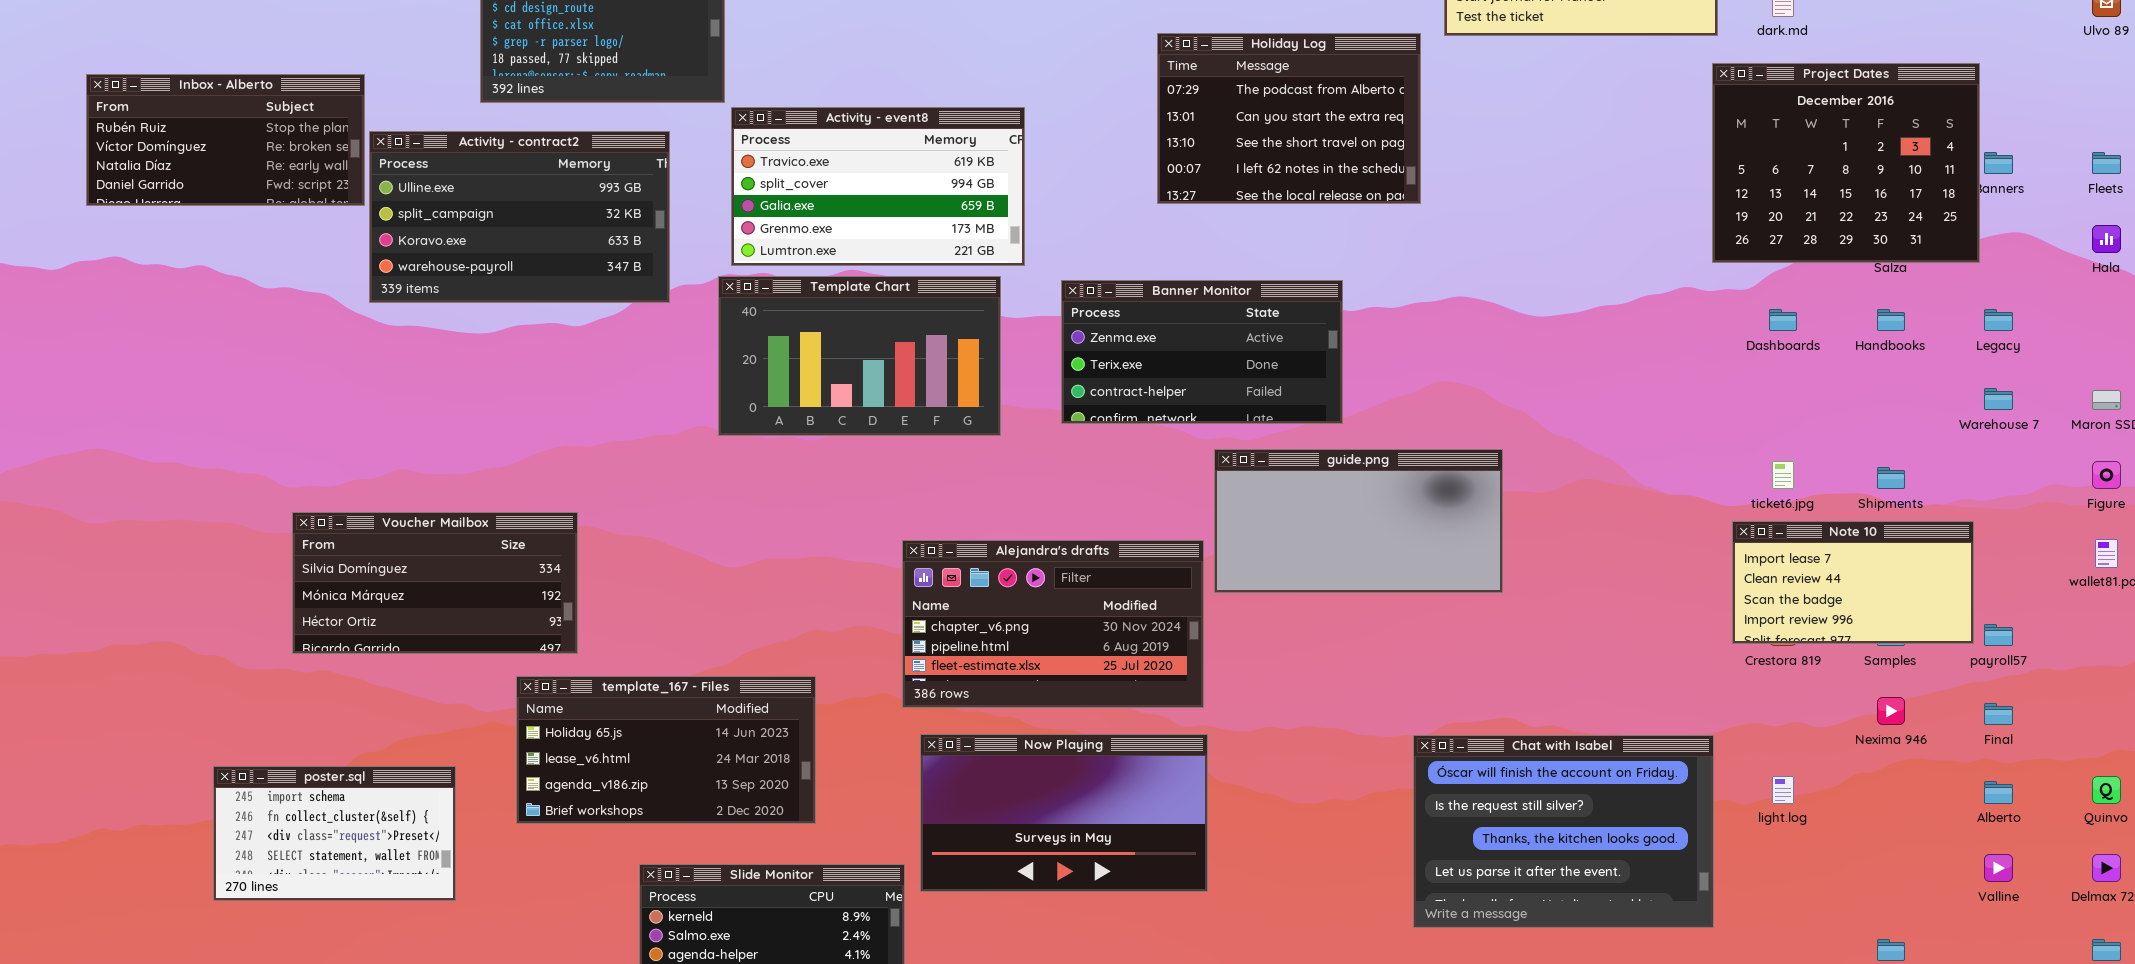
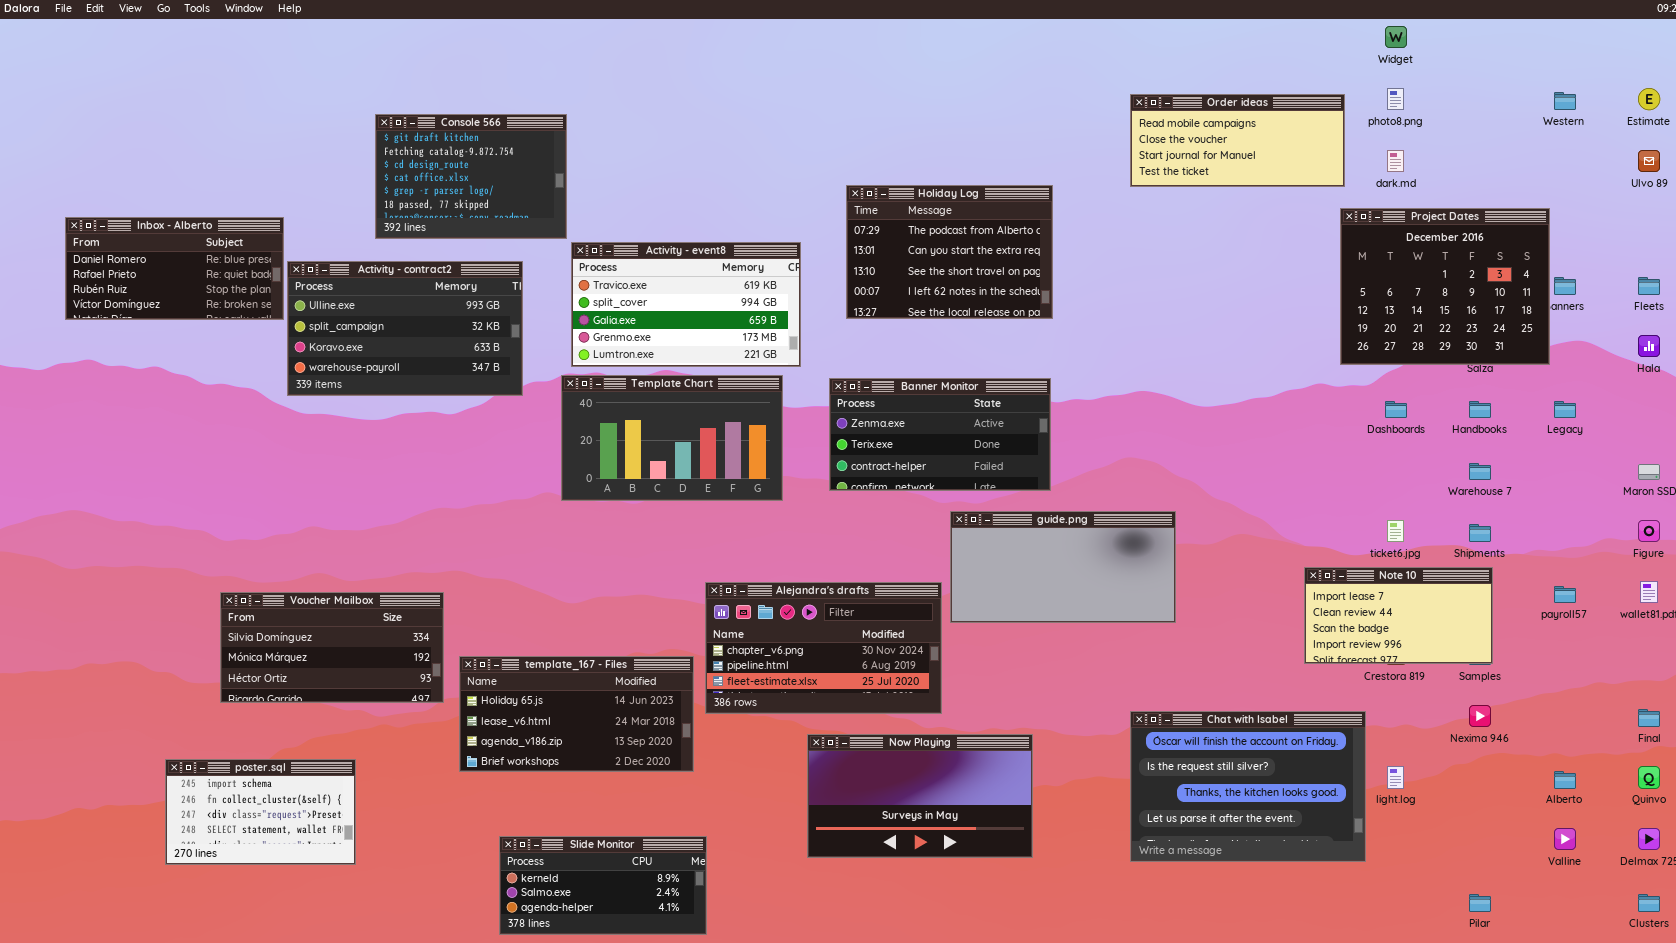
Holiday Log: [1157,33,1421,204] -> [846,185,1053,319], moved
Inbox - Alberto: [86,74,365,206] -> [65,217,284,320], scrolled up 2 rows
Warehouse 7: [1984,388,2013,410] -> [1469,463,1491,480], moved
Voucher Mailbox: [292,512,578,654] -> [220,592,444,703], moved
Note 10: [1732,521,1974,644] -> [1304,567,1493,664], moved
payroll57: [1984,624,2013,646] -> [1554,586,1576,603], moved
template_167 - Files: [516,676,816,824] -> [459,656,694,772], moved
Final: [1984,703,2013,725] -> [1638,709,1660,727], moved
Now Playing: [920,734,1208,892] -> [807,734,1033,858], moved
Chat with Isabel: [1413,735,1714,928] -> [1130,711,1366,862], moved

